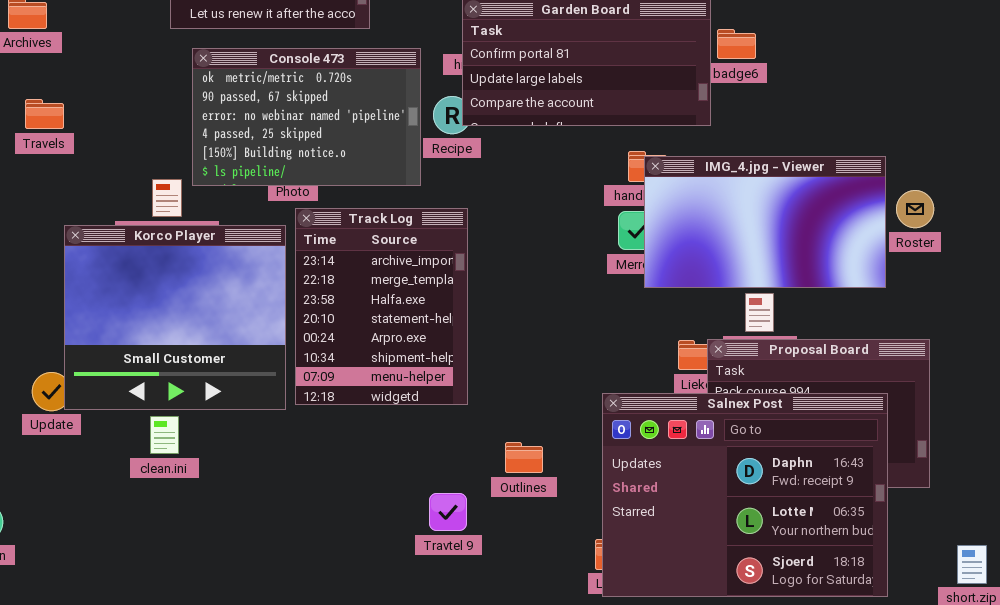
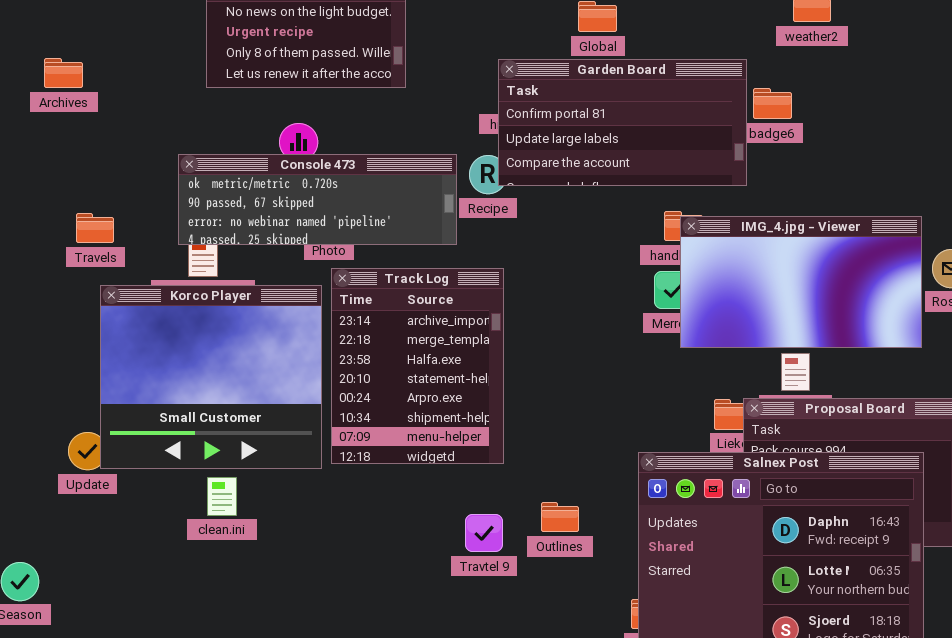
Console 473: [192,48,421,186] -> [178,154,457,245], resized
Travels: [25,99,64,129] -> [76,213,114,243], moved
clean.ini: [150,416,179,454] -> [207,477,237,516], moved
Travtel 9: [429,493,467,531] -> [465,514,503,552], moved

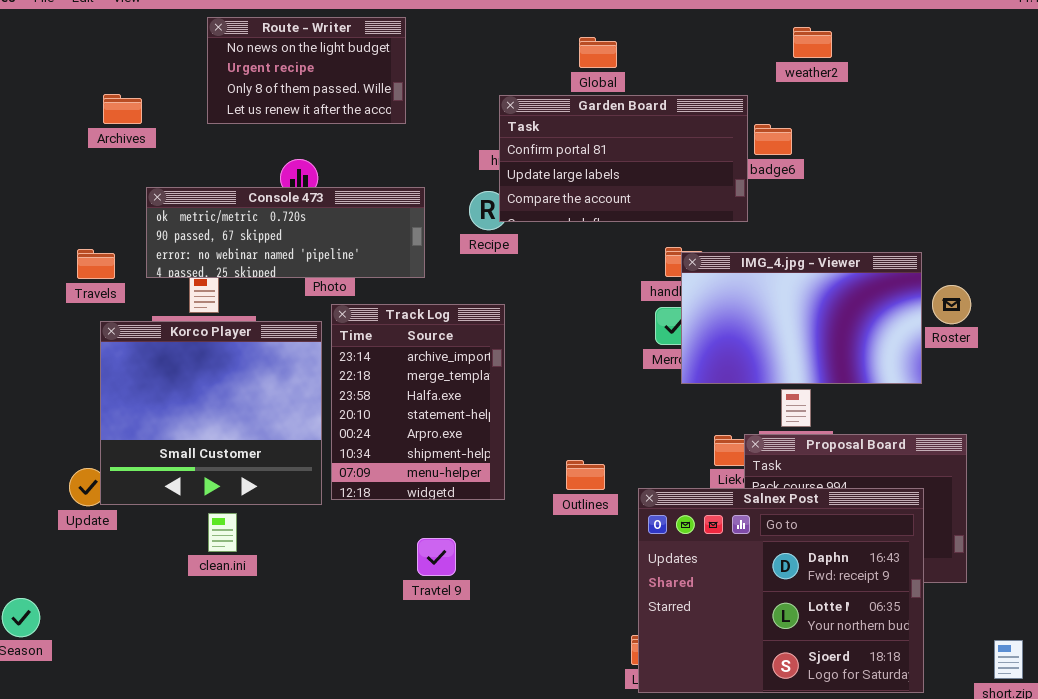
Archives: [44,58,83,88] -> [103,94,142,124], moved
Console 473: [178,154,457,245] -> [146,187,425,278], moved
Outlines: [541,502,579,532] -> [566,460,605,490], moved
Travtel 9: [465,514,503,552] -> [417,538,456,576], moved

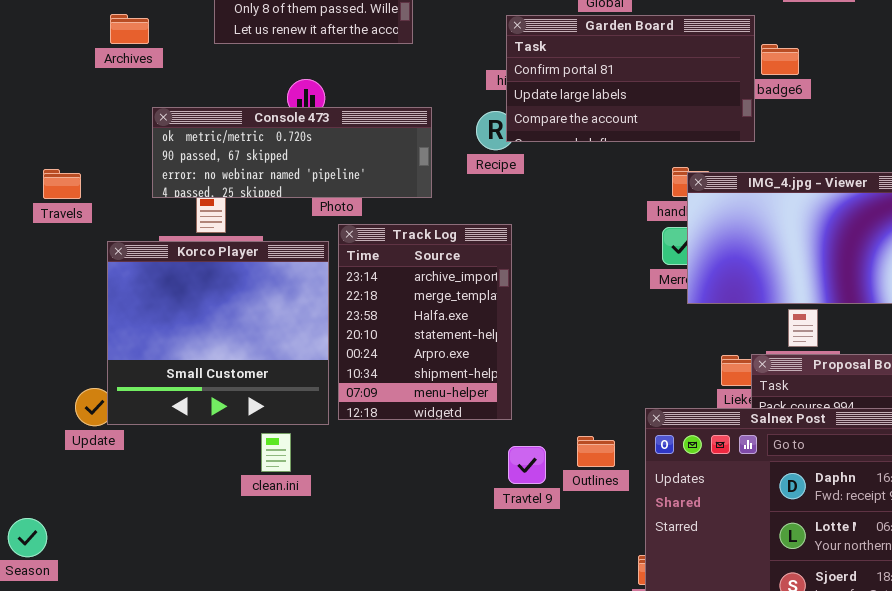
Travels: [77,249,115,279] -> [43,169,81,199], moved
Outlines: [566,460,605,490] -> [577,436,615,467], moved
clean.ini: [208,513,237,552] -> [261,433,291,472], moved
Travtel 9: [417,538,456,576] -> [508,446,546,484], moved

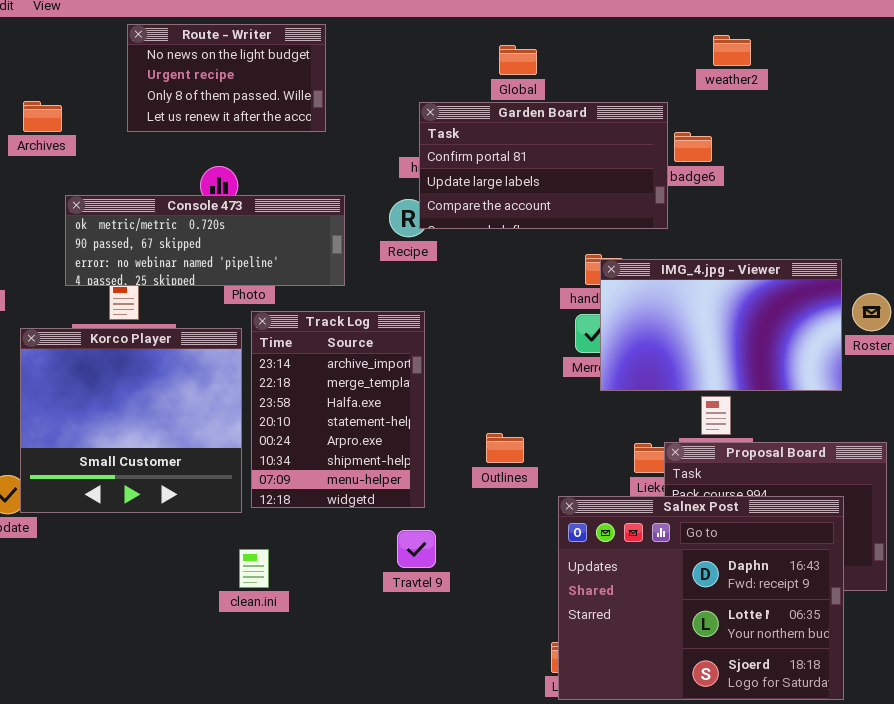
clean.ini: [261,433,291,472] -> [239,549,269,588], moved
Outlines: [577,436,615,467] -> [486,433,524,463], moved
Travtel 9: [508,446,546,484] -> [397,530,436,568], moved

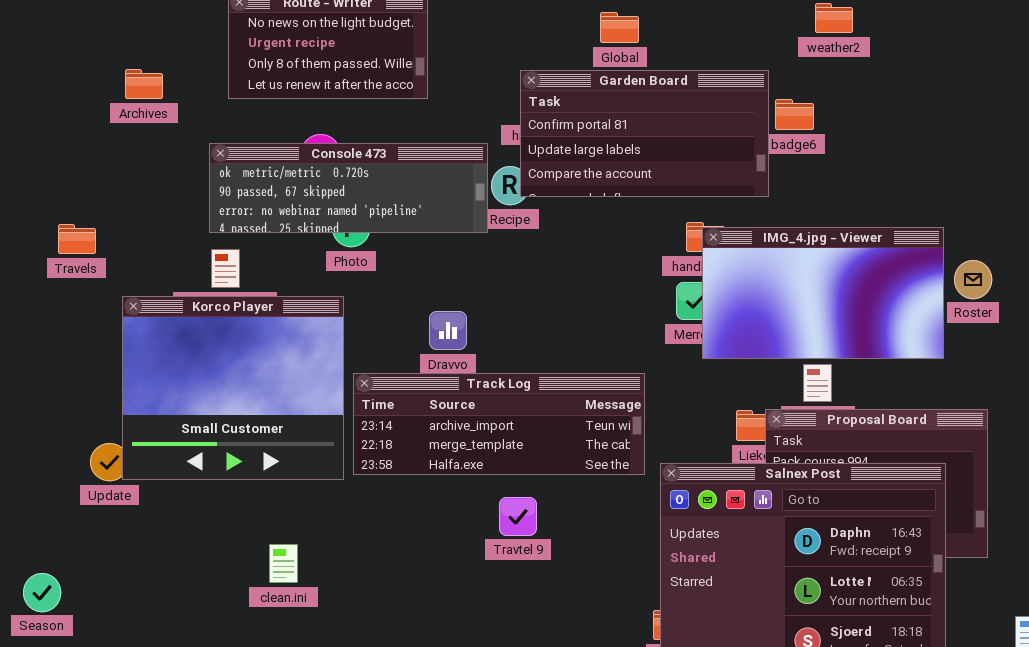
Console 473: [65,195,345,286] -> [209,143,488,233], moved
Track Log: [251,311,425,508] -> [353,373,645,475], resized
clean.ini: [239,549,269,588] -> [269,544,298,583], moved

